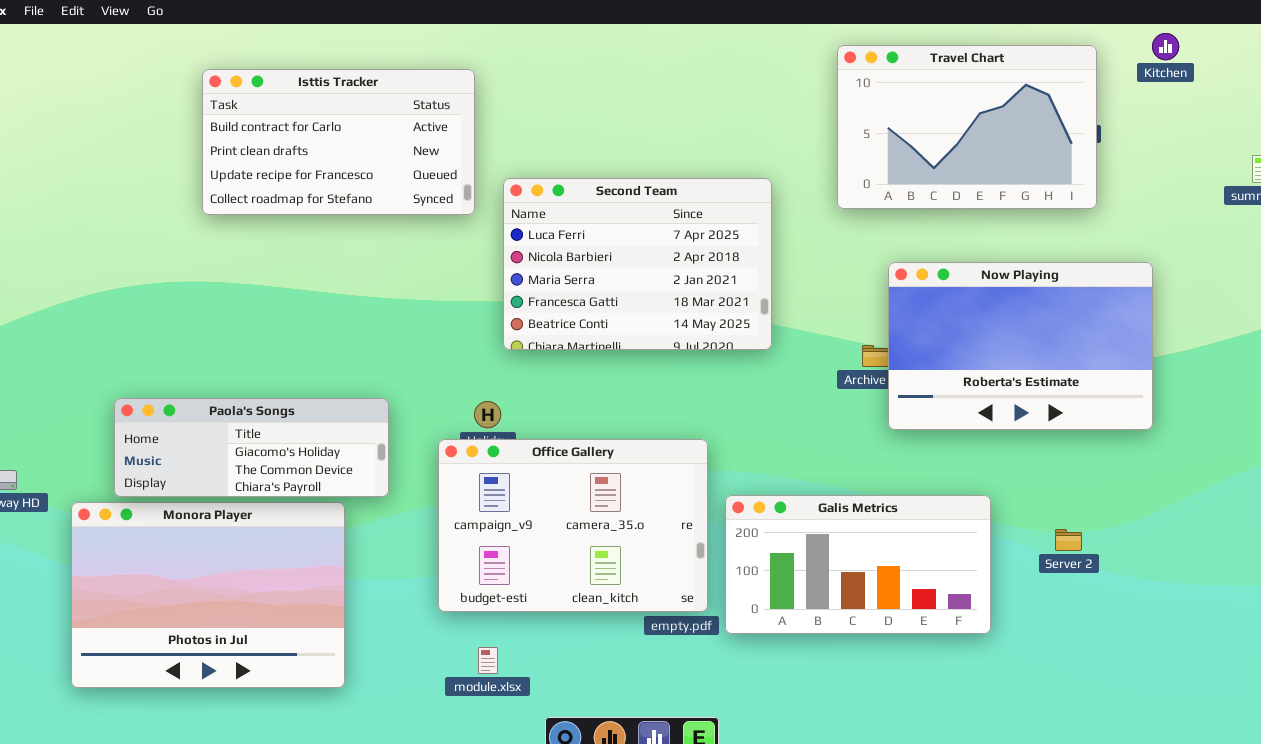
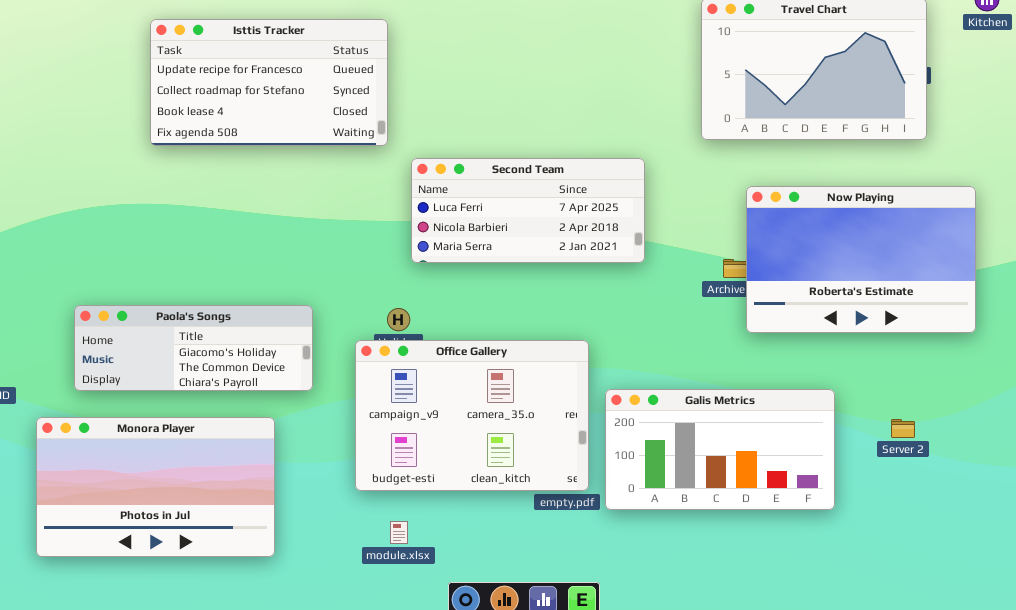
Isttis Tracker: [202,69,475,215] -> [150,19,388,146], scrolled down 2 rows
Second Team: [503,178,772,350] -> [411,158,645,263], resized
Monora Player: [71,502,345,688] -> [36,417,275,557], resized

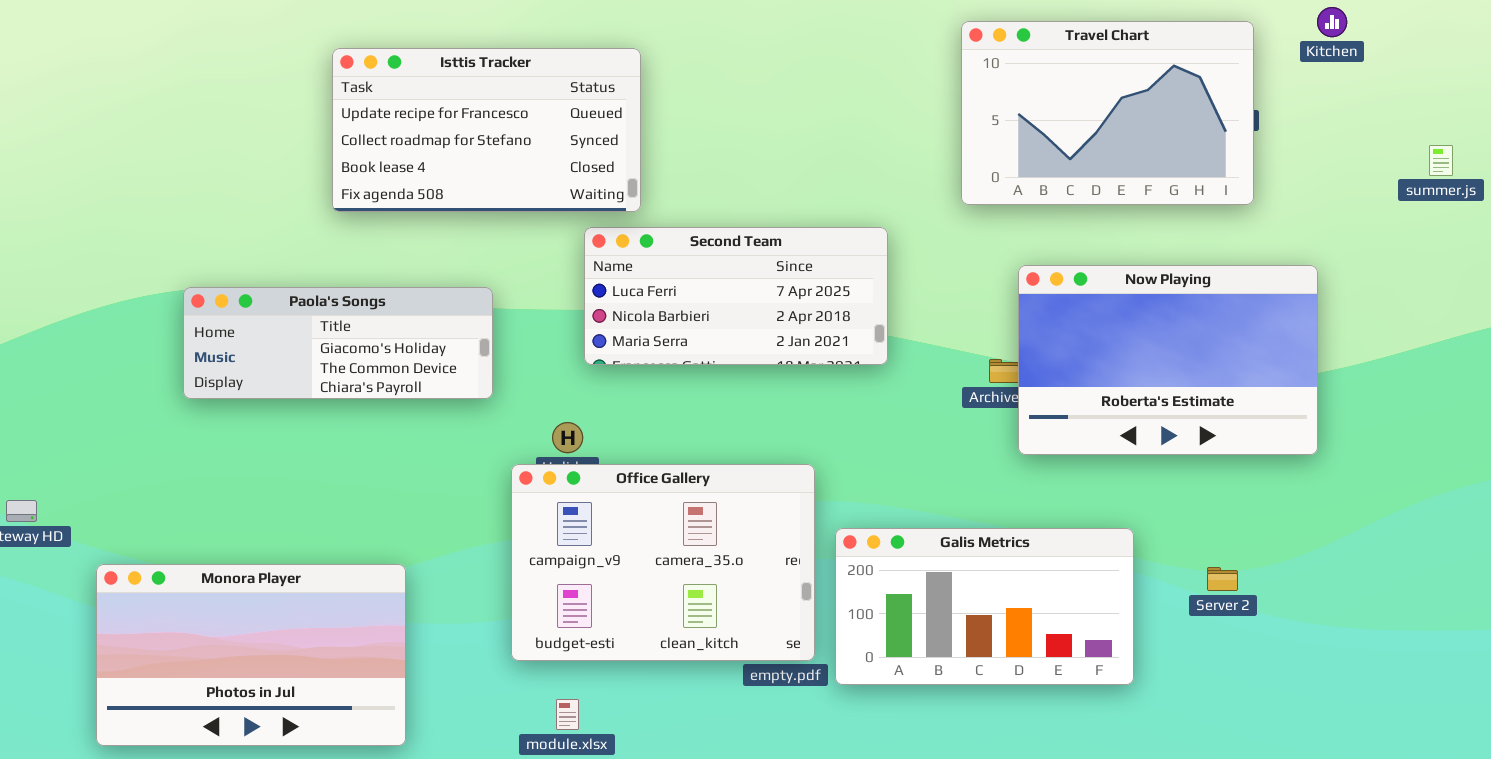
Isttis Tracker: [150,19,388,146] -> [332,48,641,212], moved
Paola's Songs: [74,305,313,391] -> [183,287,493,399], moved

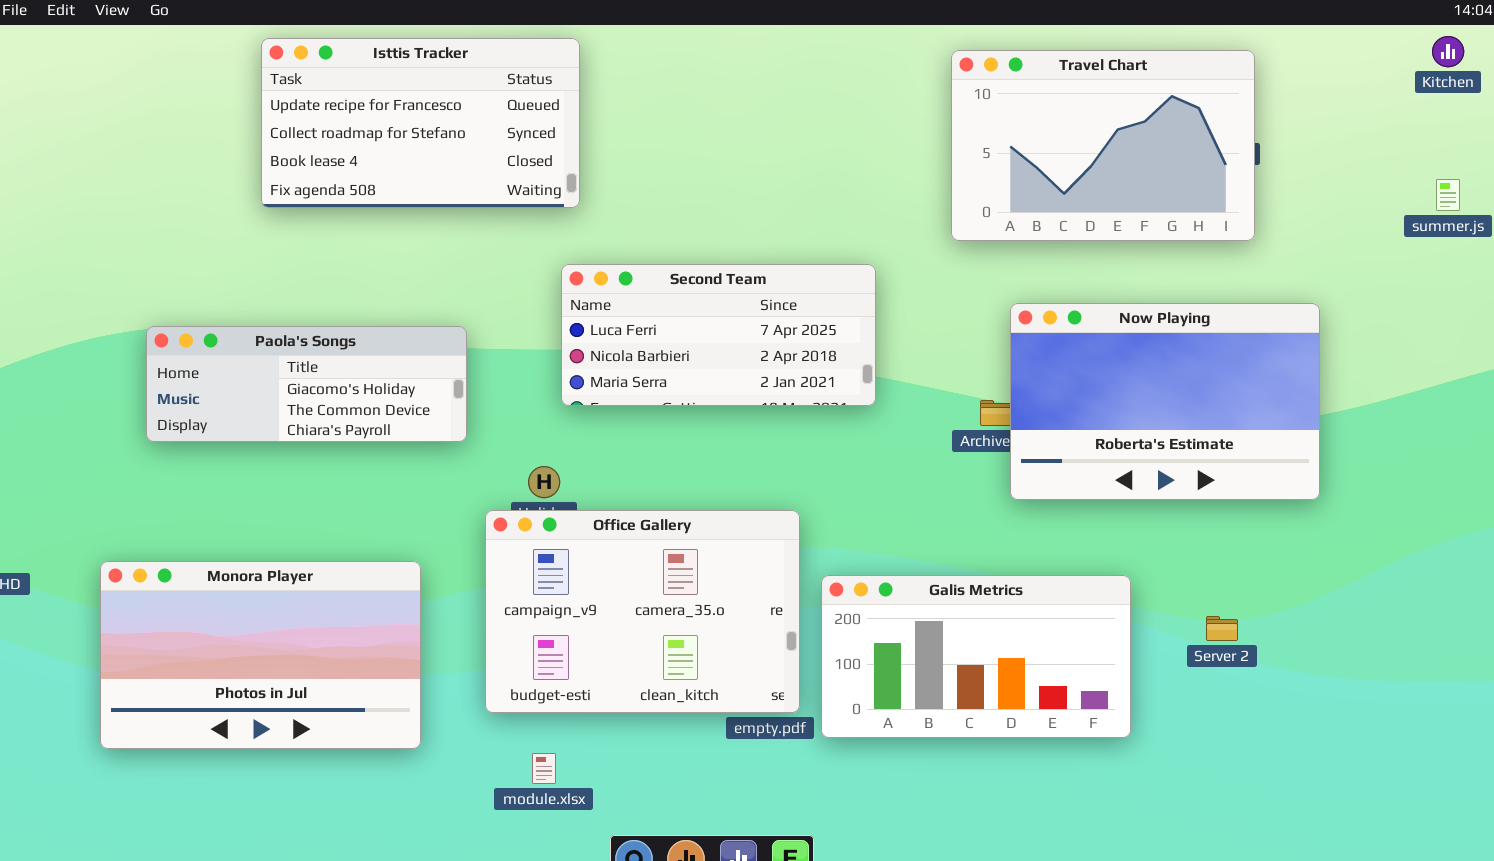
Kitchen: [1317,7,1347,37] -> [1432,36,1464,67], moved
Isttis Tracker: [332,48,641,212] -> [261,38,580,208], moved
Monora Player: [96,564,406,746] -> [100,561,421,749], moved

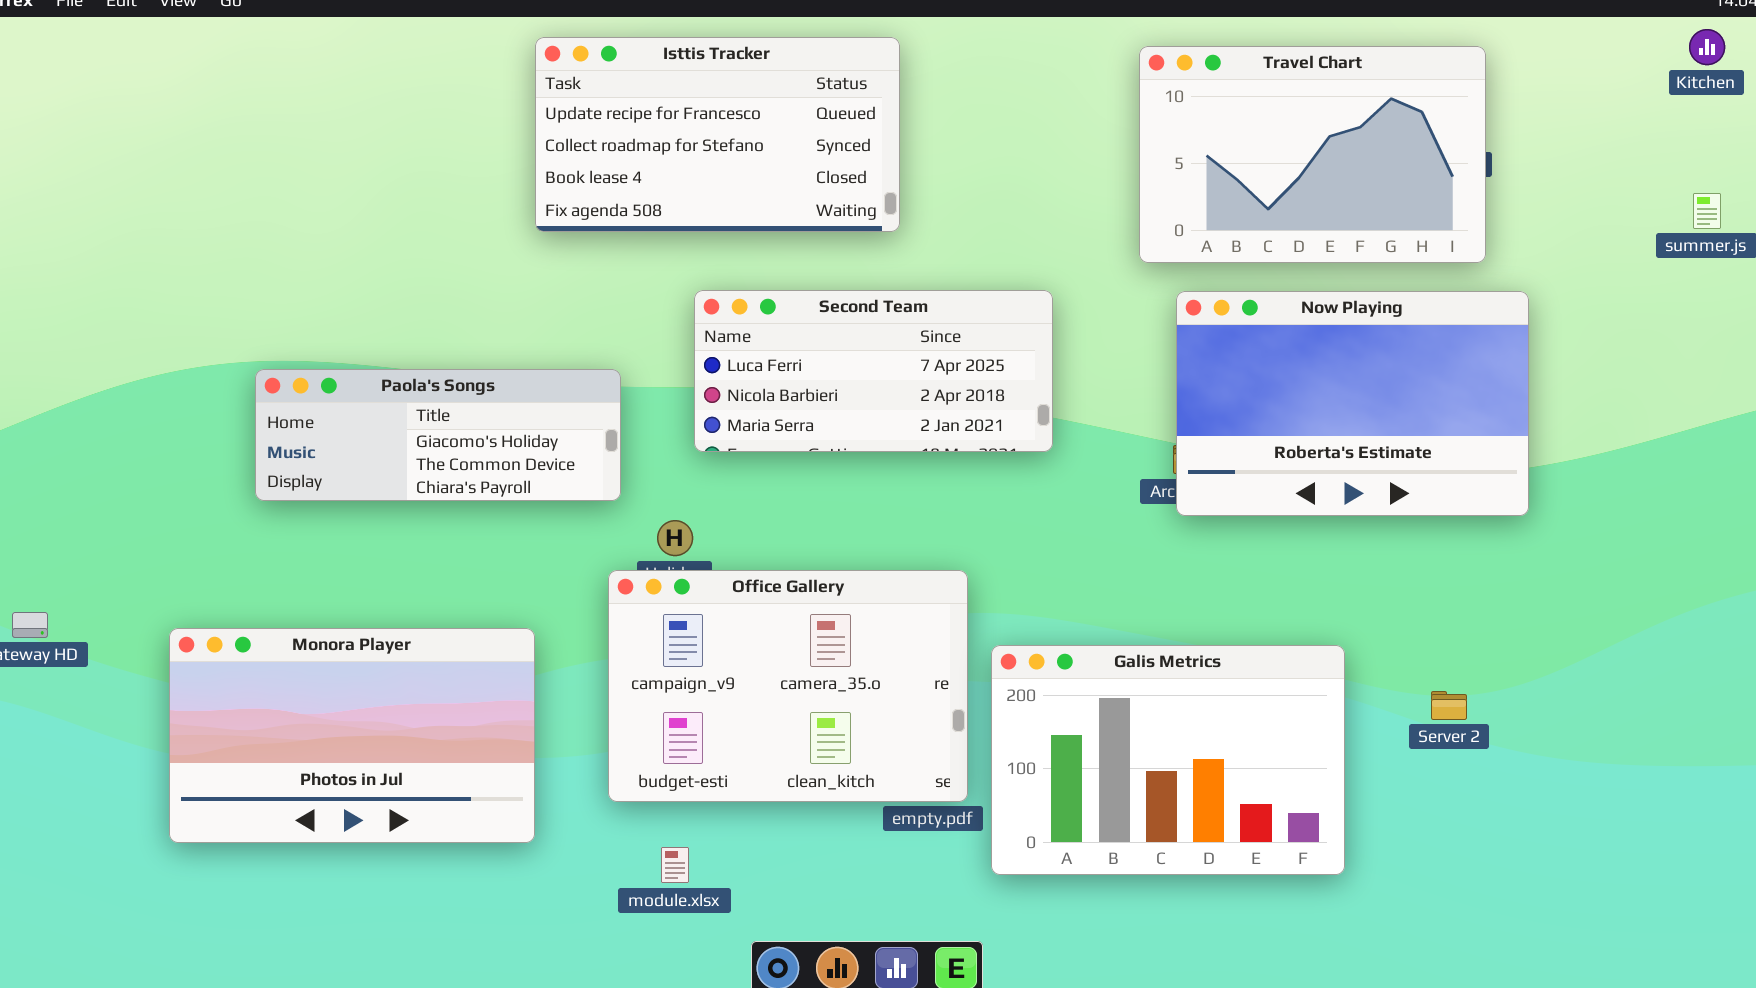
Isttis Tracker: [261,38,580,208] -> [535,37,900,232], moved
Now Playing: [1010,303,1320,500] -> [1176,291,1529,516], moved
Paola's Songs: [146,326,467,442] -> [255,369,621,501], moved
Galis Metrics: [821,575,1131,738] -> [991,645,1345,875], resized

